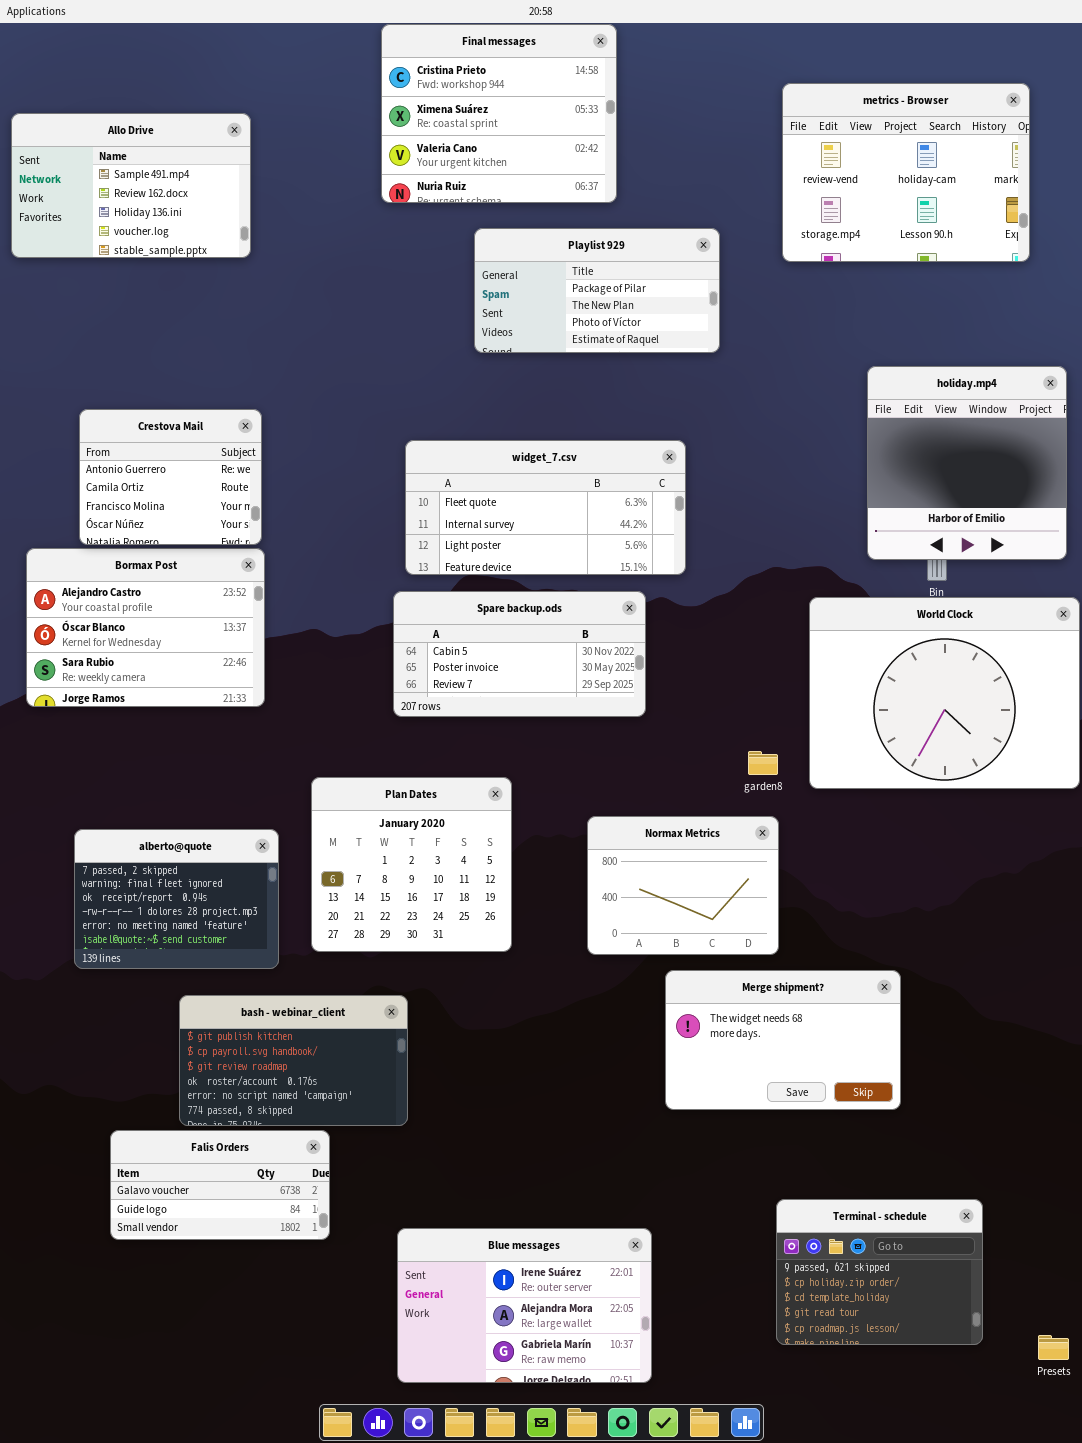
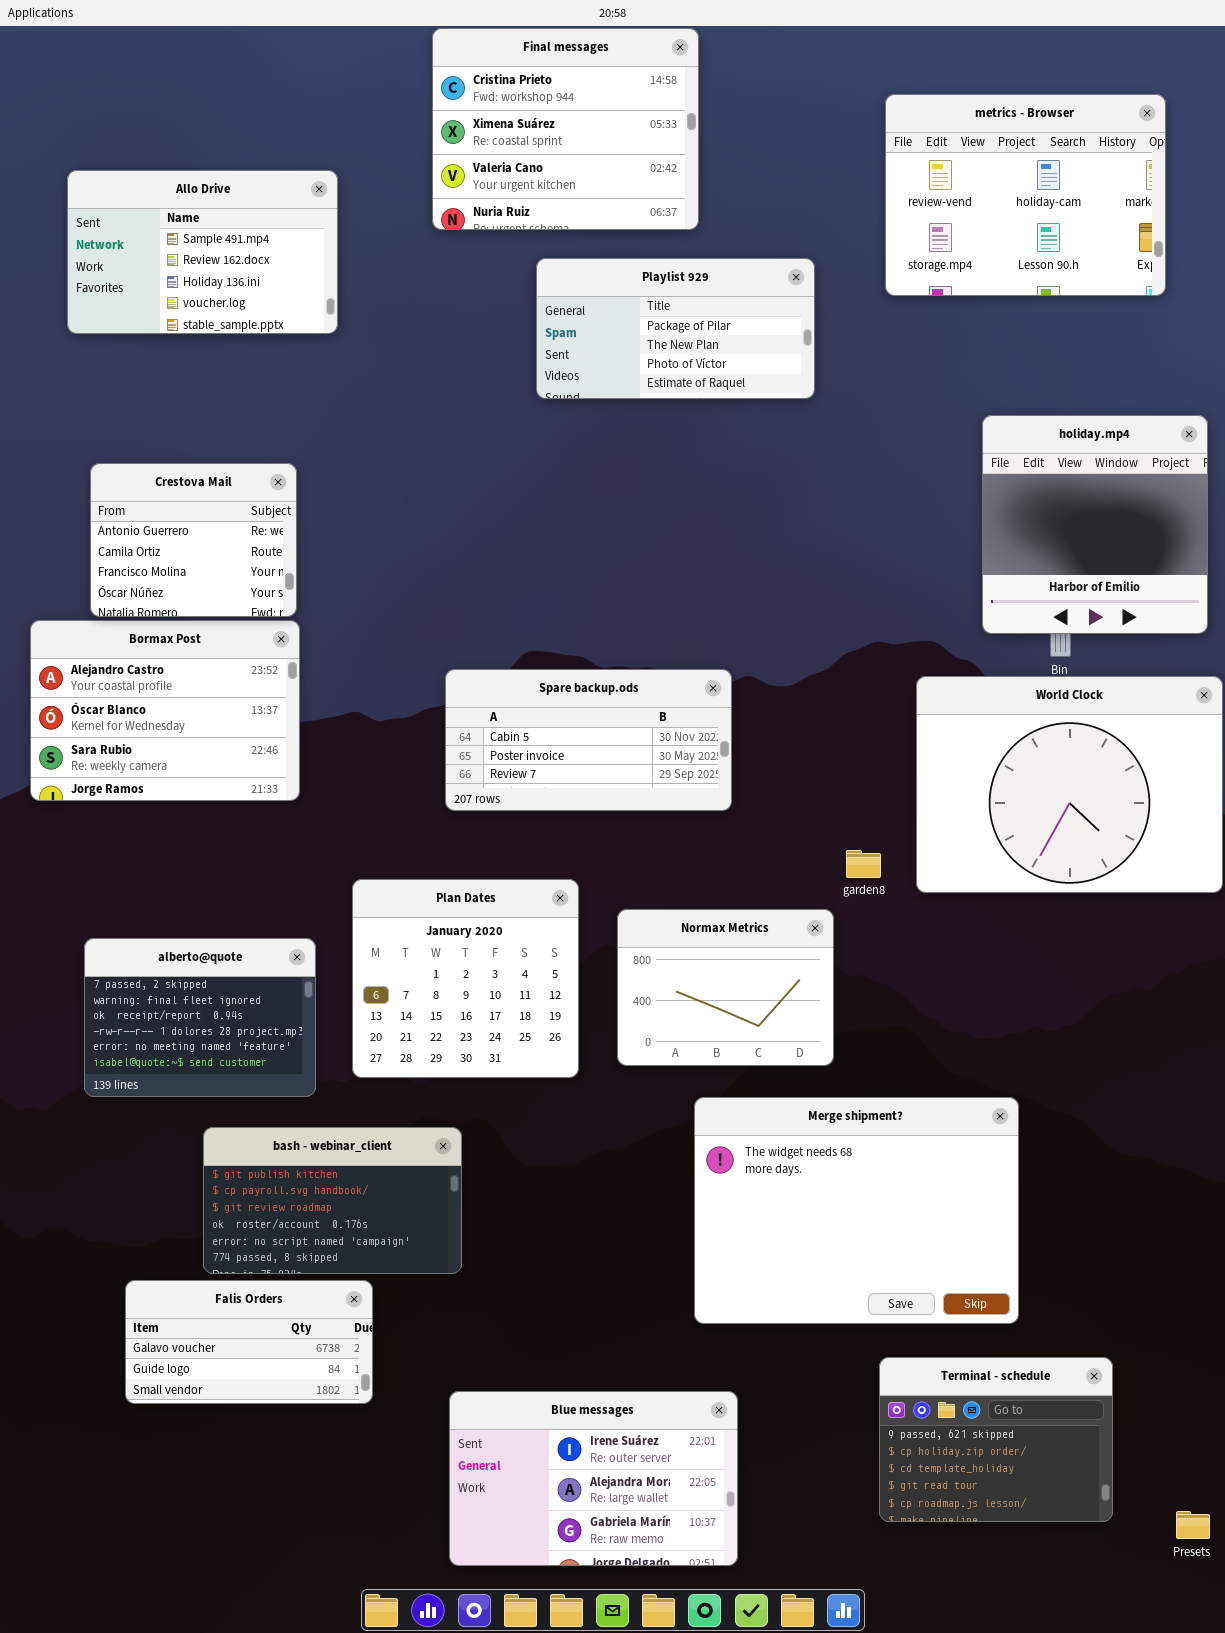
Allo Drive: [11,113,251,258] -> [67,170,338,334], moved
widget_7.csv: [405,440,686,575] -> none, closed
Normax Metrics: [587,816,779,955] -> [617,909,834,1066], moved
Merge shipment?: [665,970,901,1110] -> [694,1097,1019,1324], resized

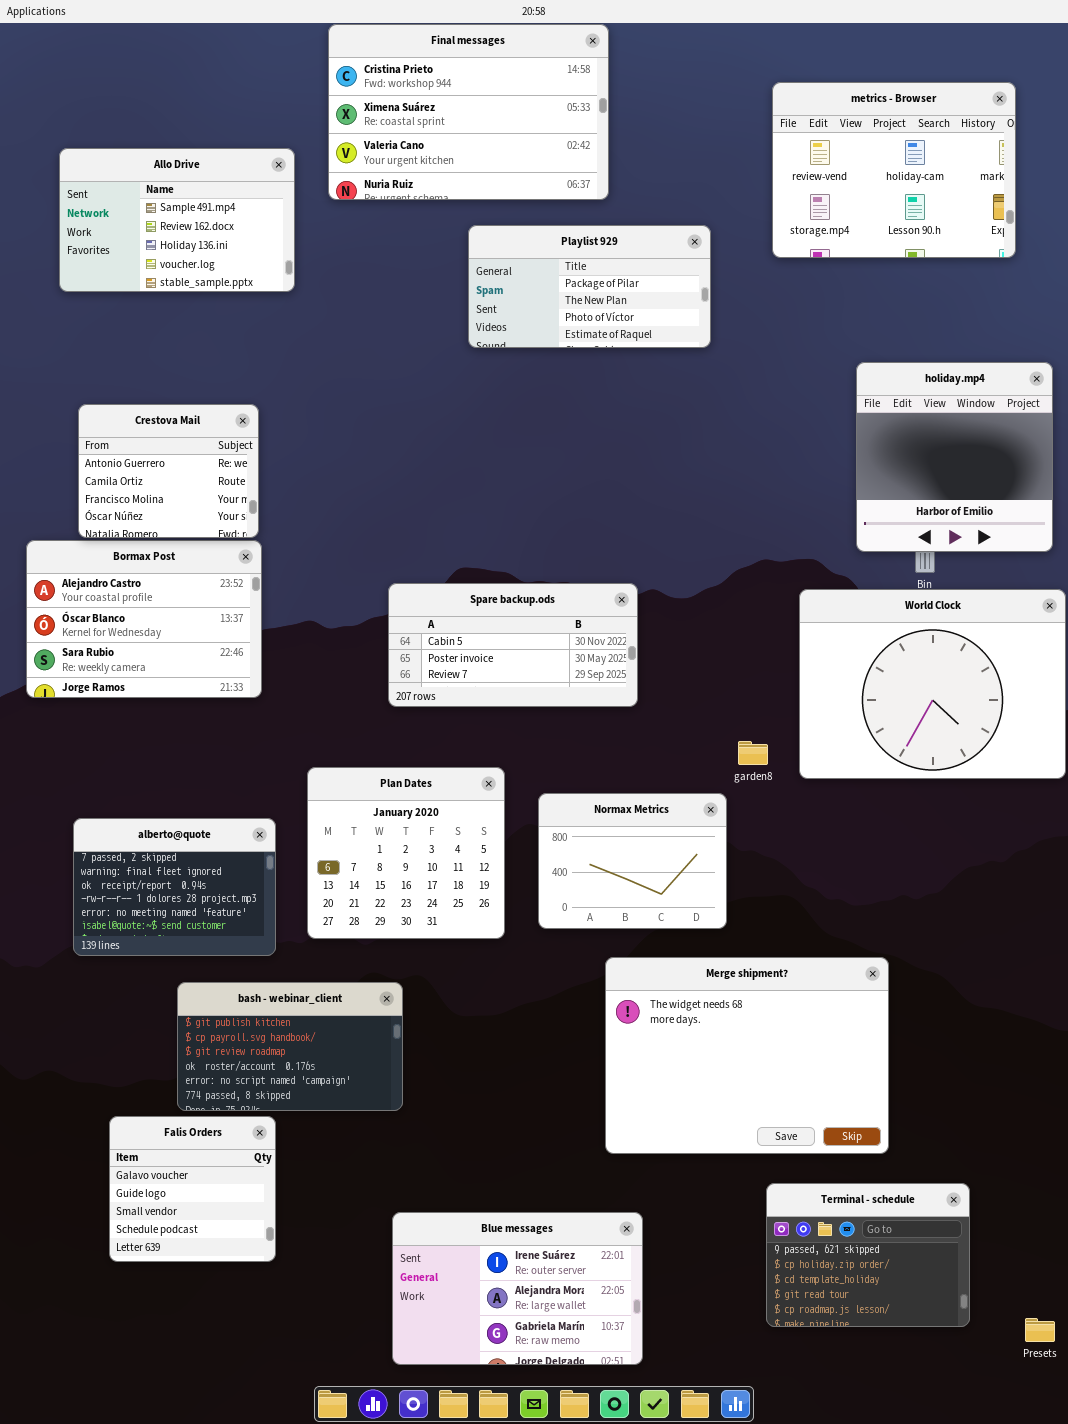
Final messages: [432,28,699,230] -> [328,24,609,200], resized
Falis Orders: [125,1280,373,1404] -> [109,1116,276,1262], resized

